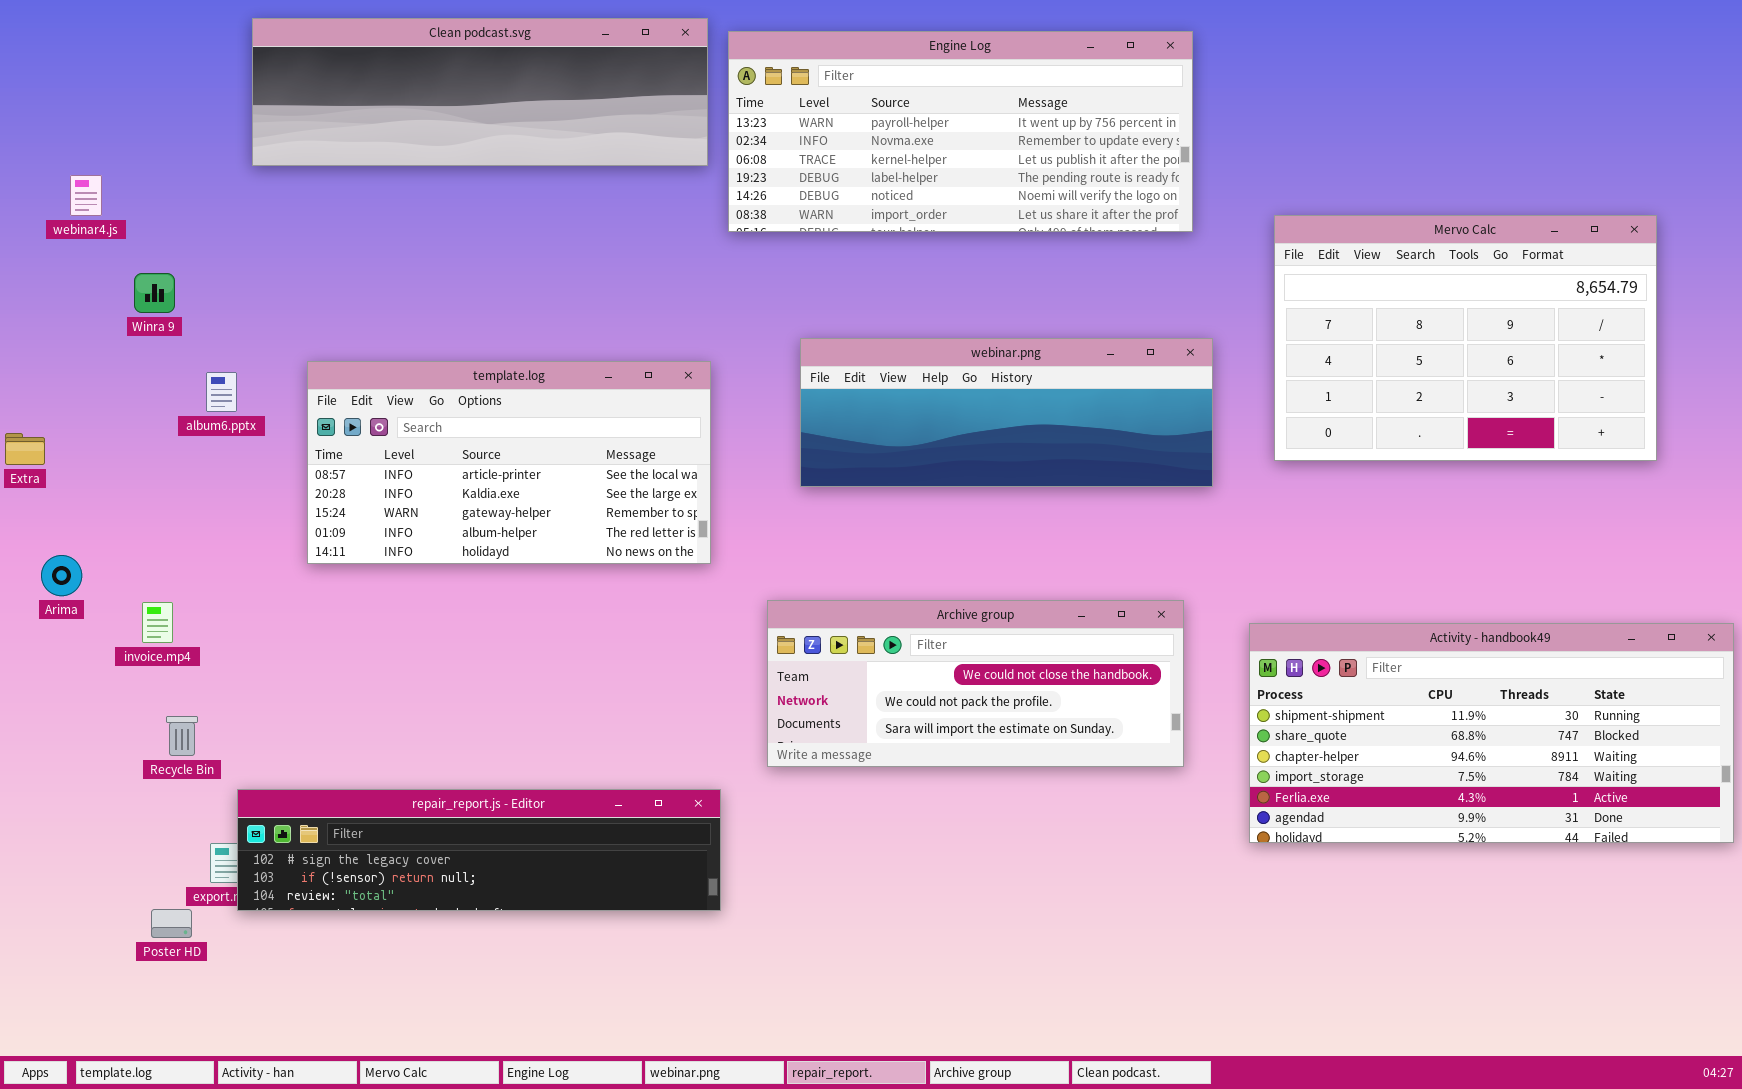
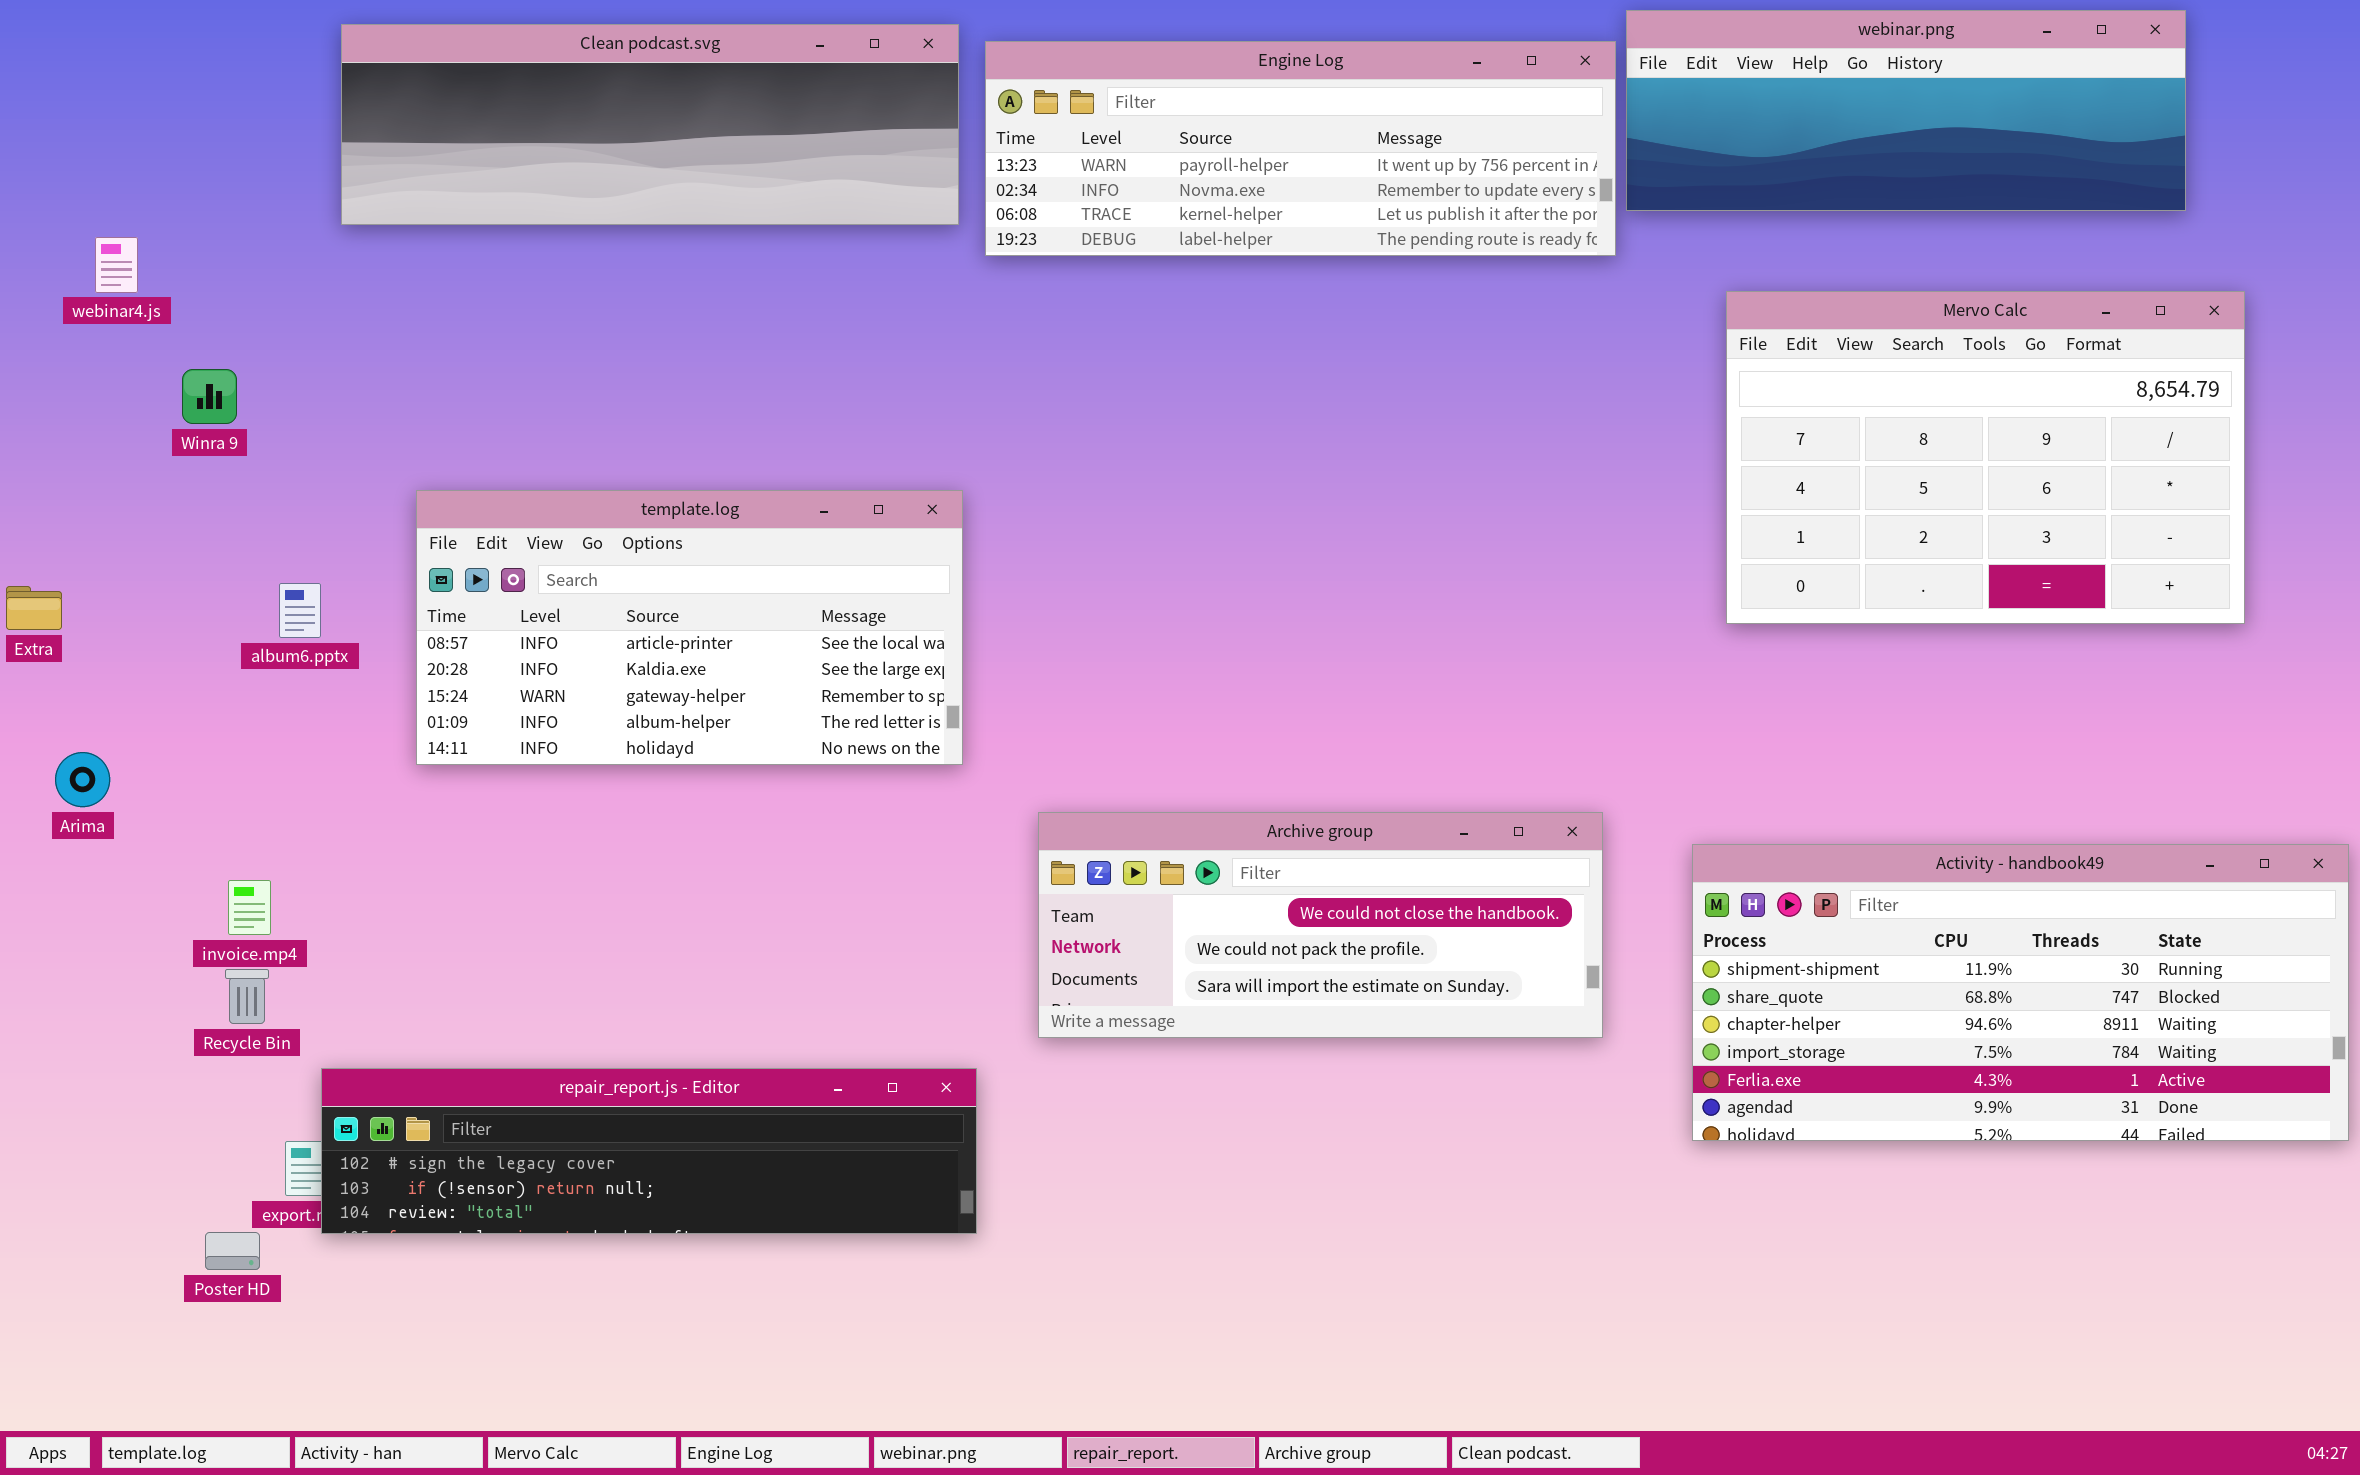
Engine Log: [728,31,1193,232] -> [985,41,1616,256], resized
webinar.png: [800,338,1213,487] -> [1626,10,2186,211], moved
album6.pptx: [206,372,237,412] -> [279,583,321,638], moved
invoice.mp4: [142,602,173,643] -> [228,880,271,935], moved

